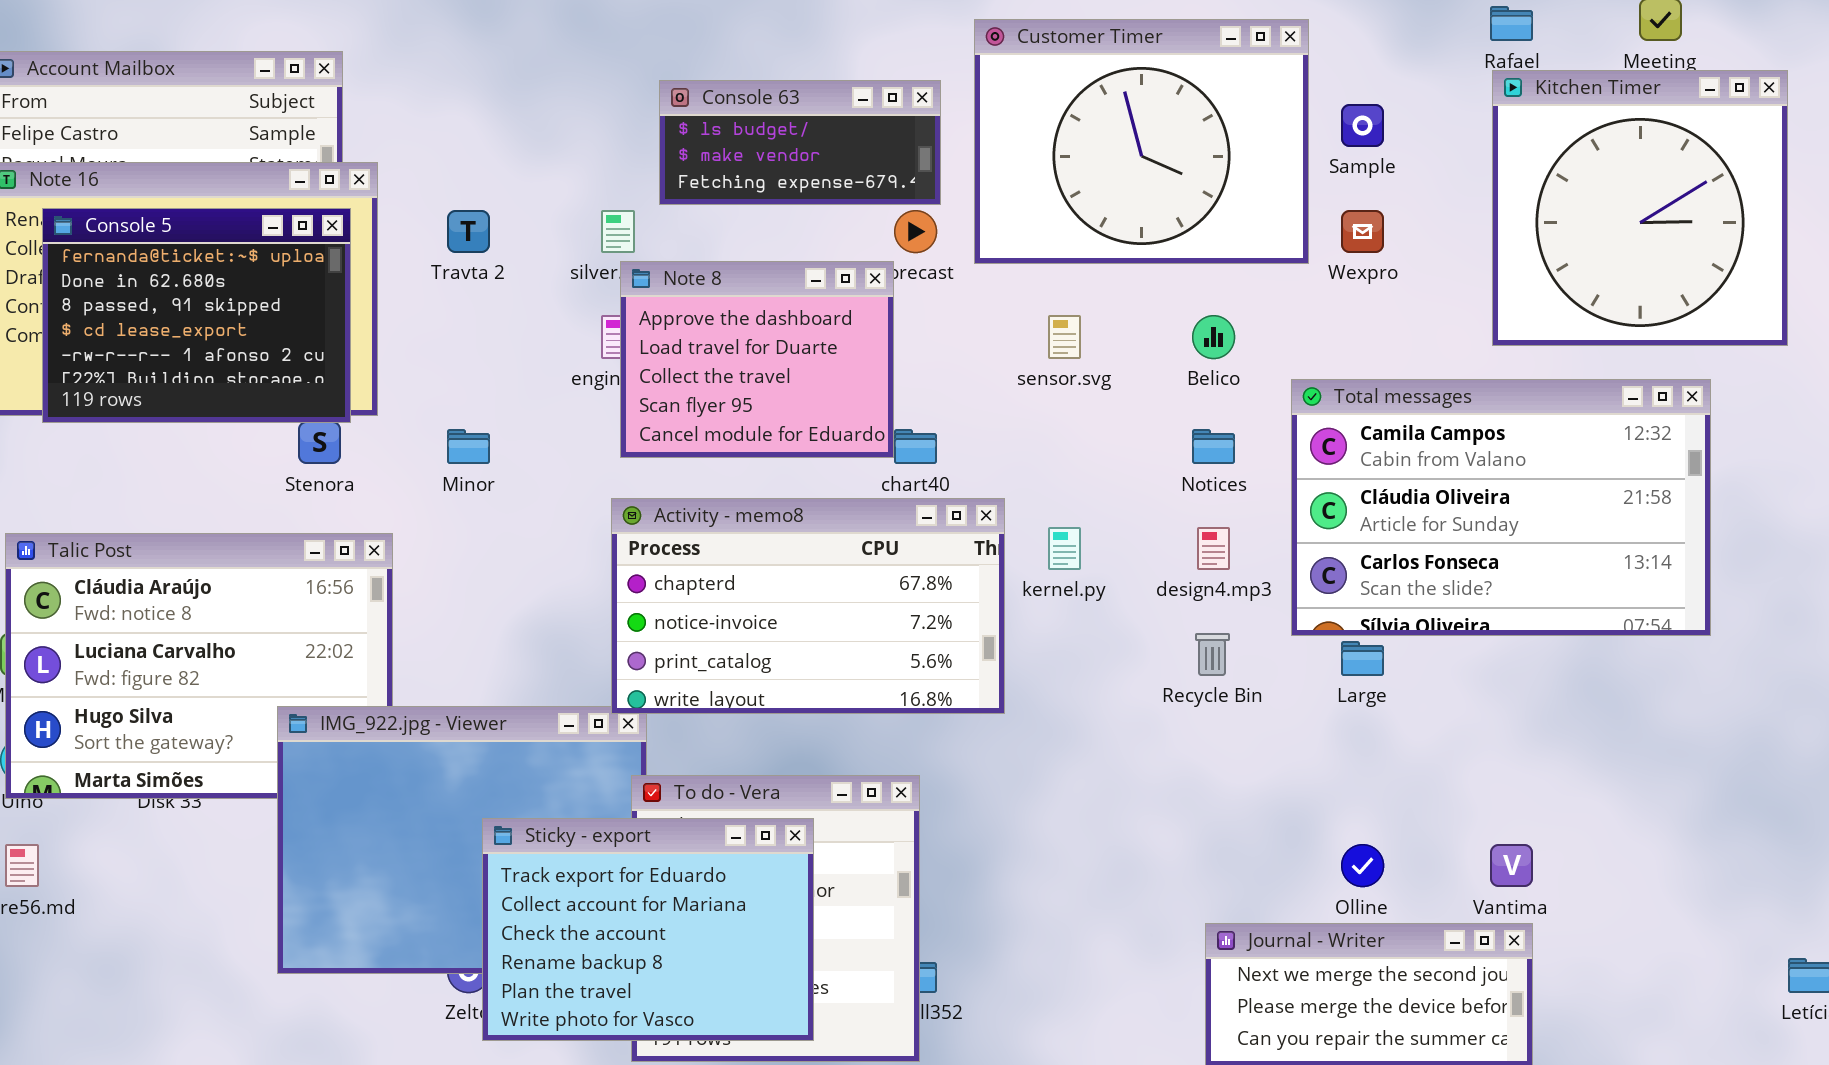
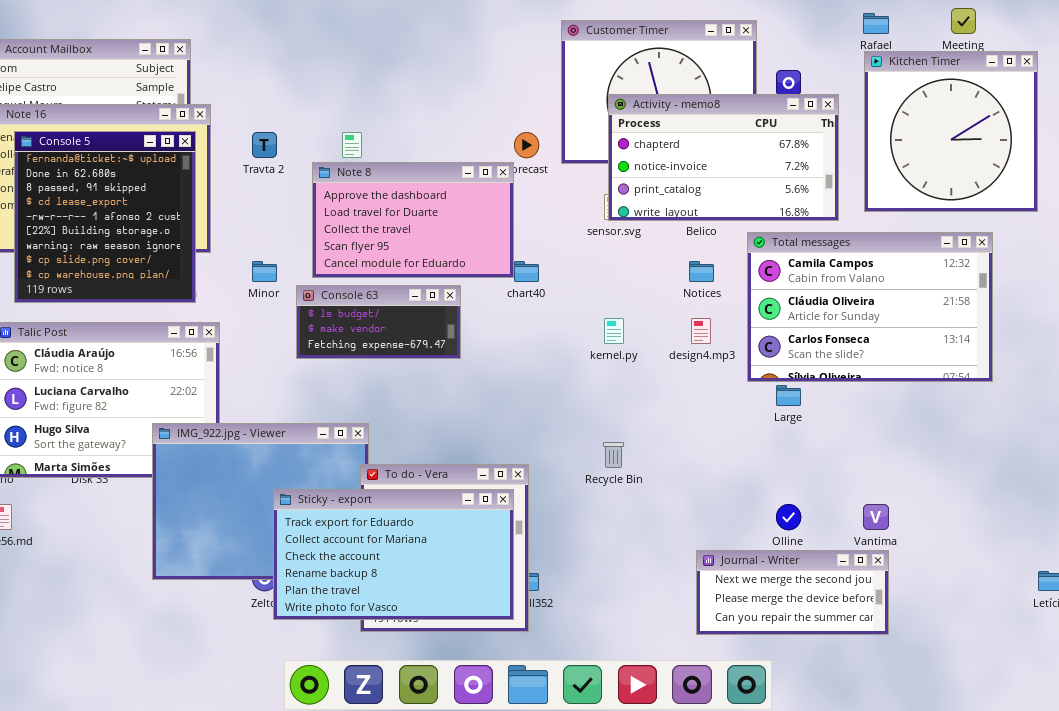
Console 63: [659,80,941,205] -> [296,285,461,359], moved
Console 5: [42,208,351,423] -> [14,131,196,303], resized
Note 8: [620,261,894,458] -> [312,162,514,278], resized
Activity - memo8: [611,498,1005,714] -> [608,94,839,221], moved
Recycle Bin: [1195,633,1230,676] -> [603,442,624,468], moved
Sticky - export: [482,818,814,1041] -> [273,489,514,620], resized

